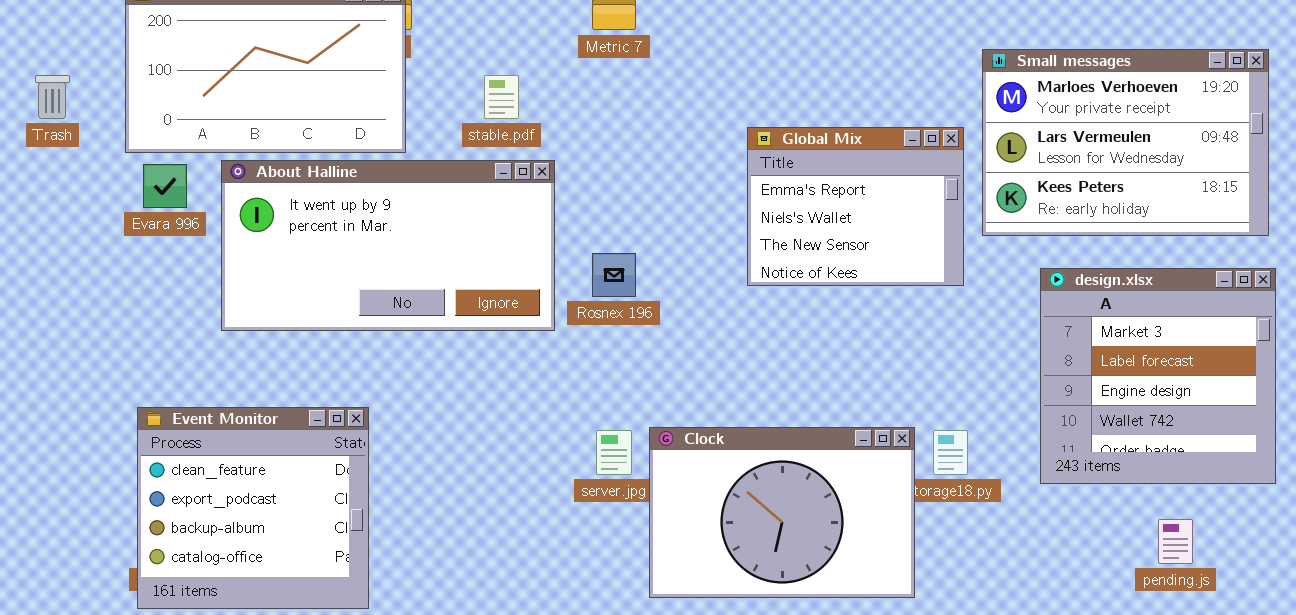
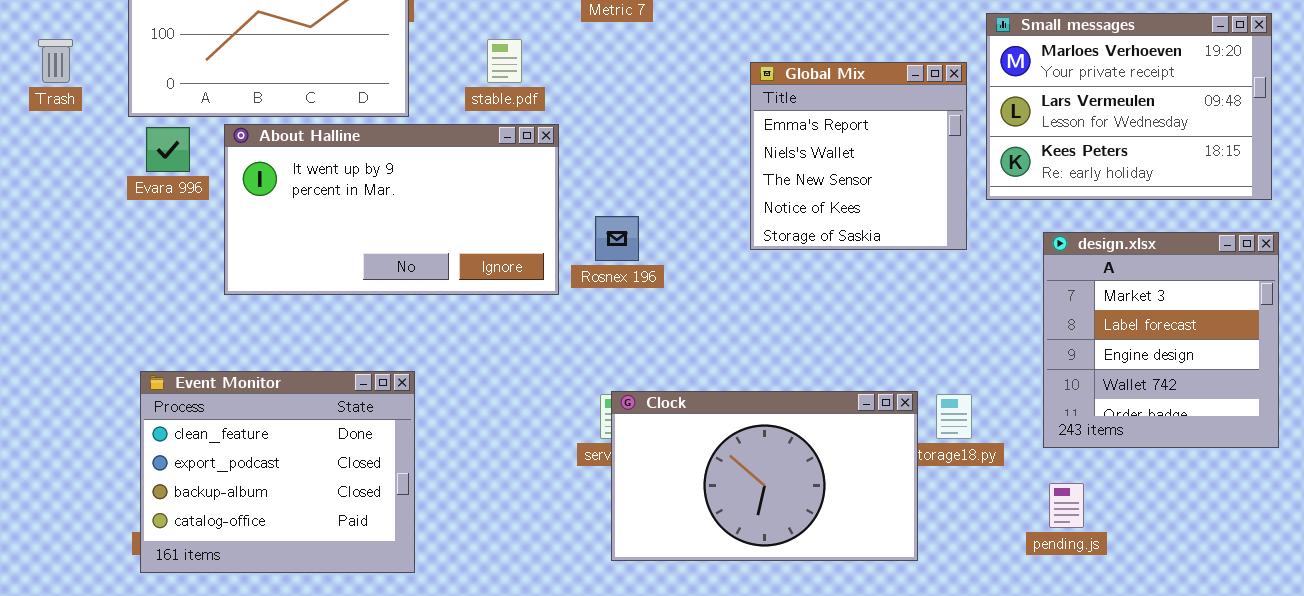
Global Mix: [747,127,964,286] -> [750,62,967,250], resized
Event Monitor: [137,407,369,609] -> [140,371,415,573], resized
Clock: [649,427,915,598] -> [611,391,918,561], resized
pending.js: [1158,519,1193,564] -> [1049,483,1084,528], moved

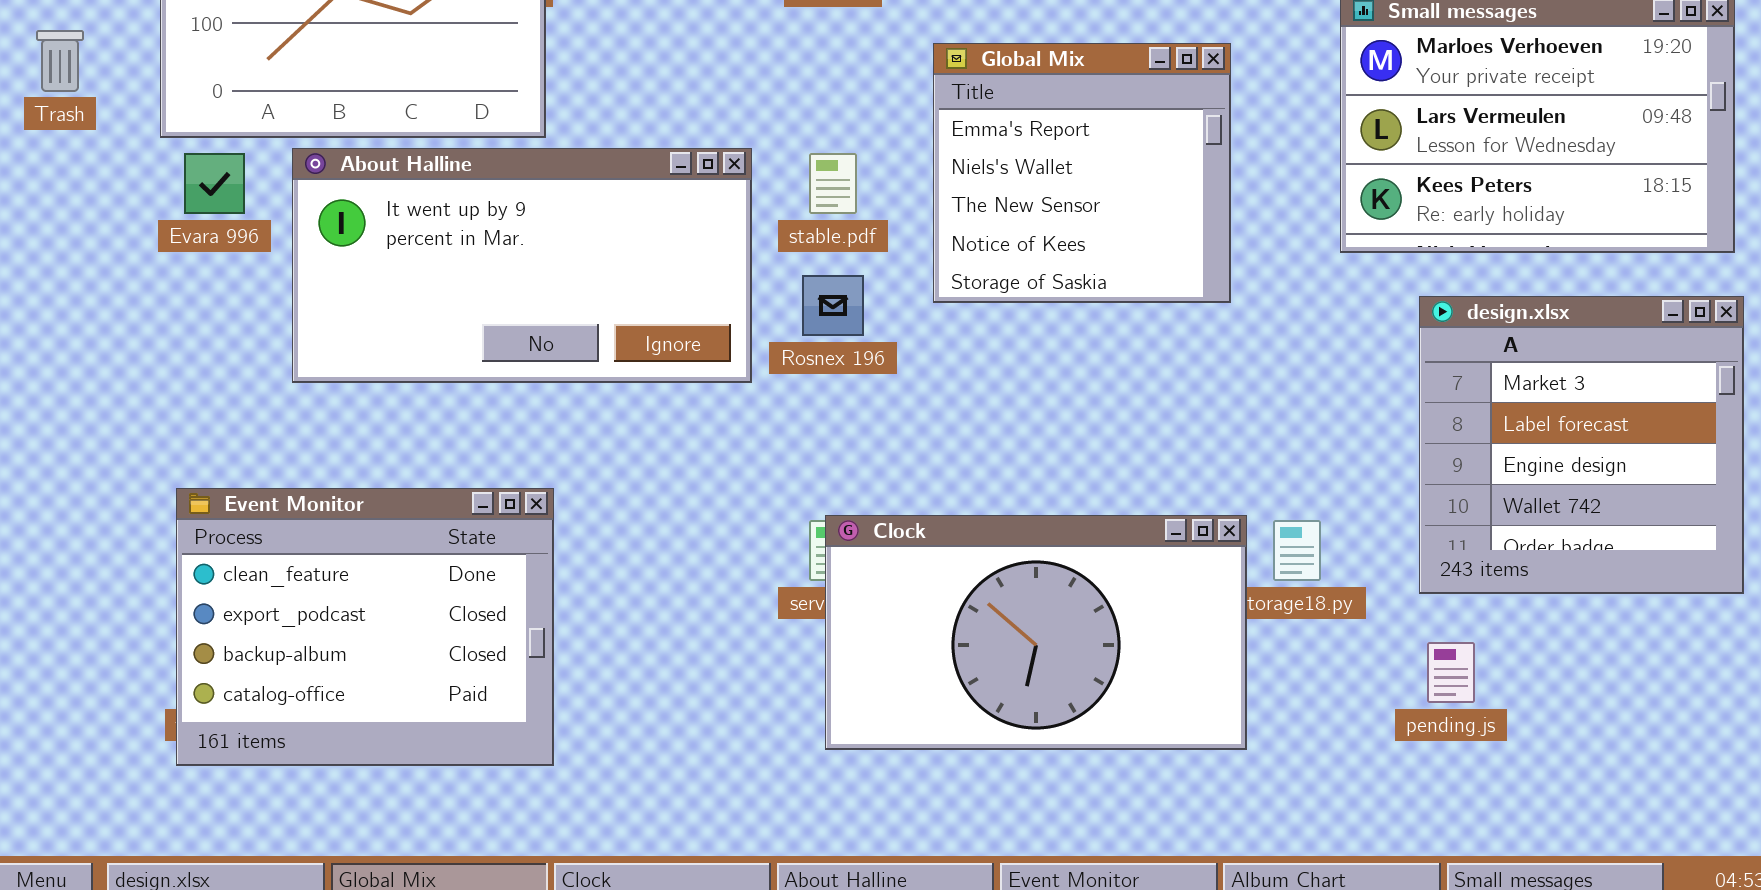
stable.pdf: [487,39,522,83] -> [809,153,857,214], moved
Global Mix: [750,62,967,250] -> [933,43,1231,303], moved

